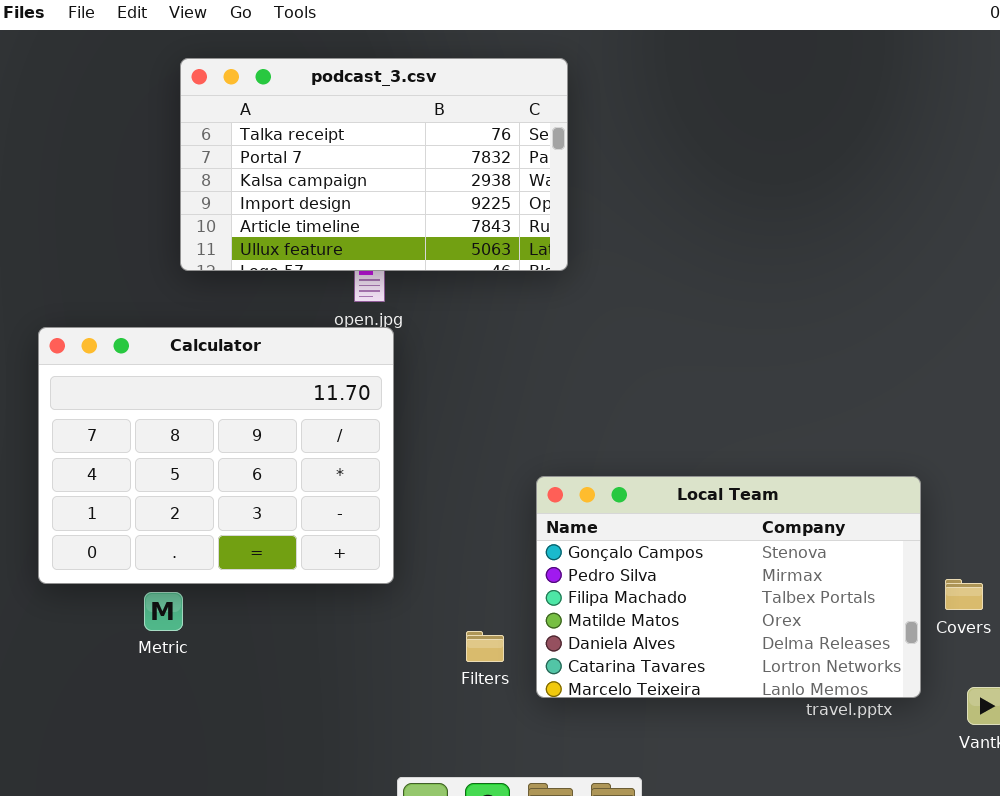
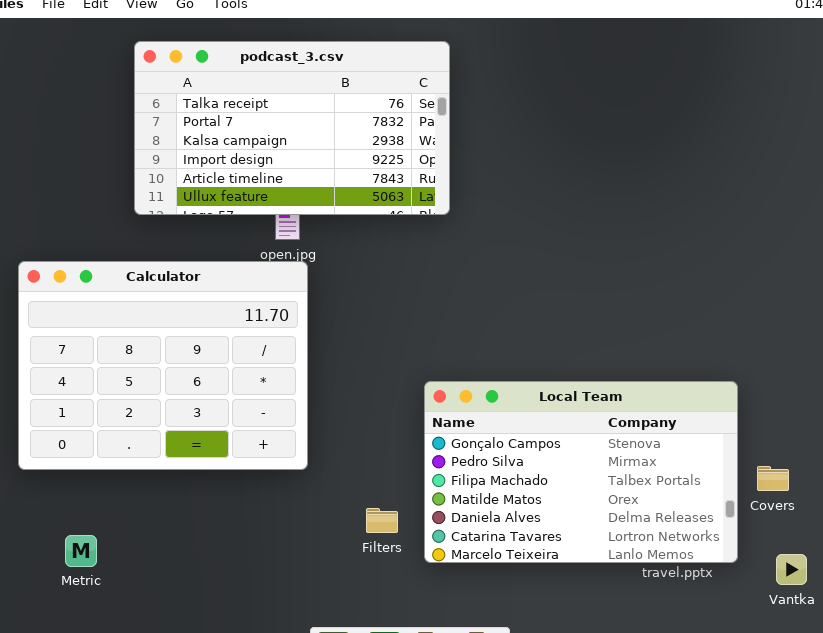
Metric: [144,592,183,631] -> [65,535,97,567], moved

